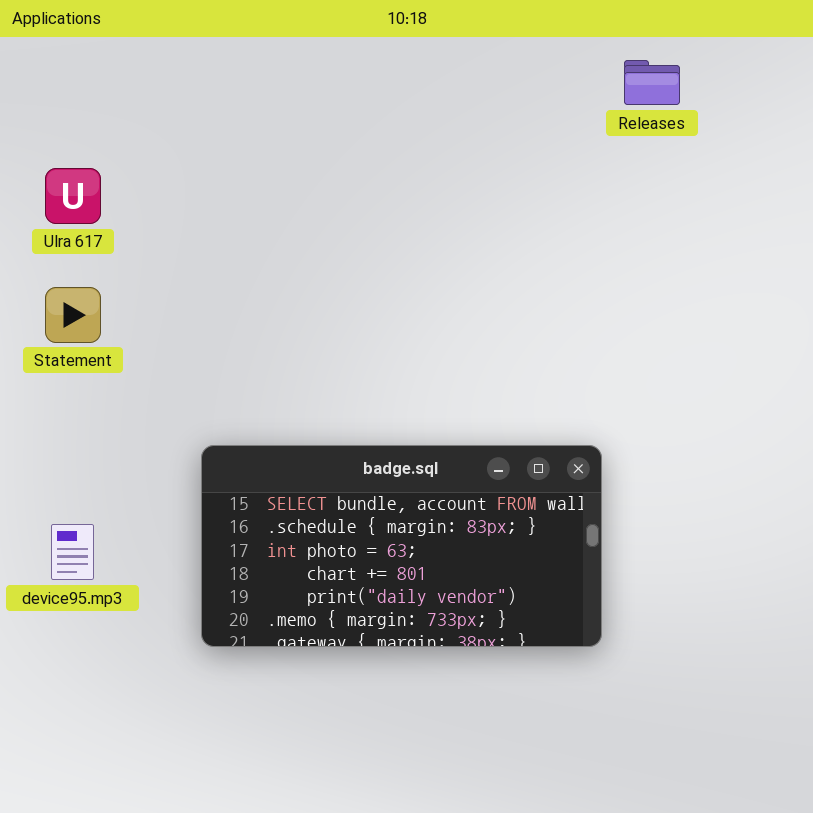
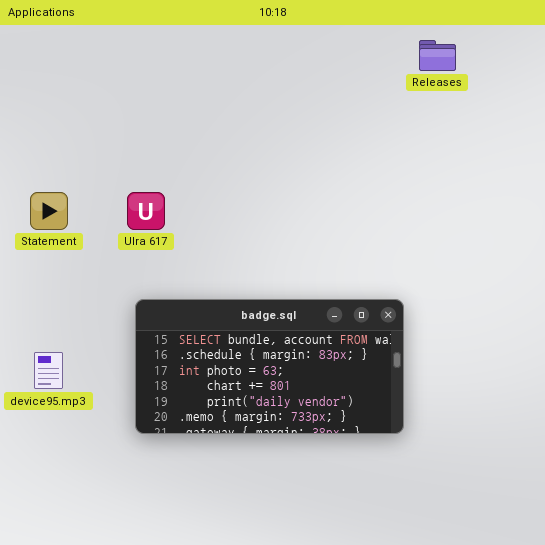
Ulra 617: [45,168,101,224] -> [127,192,165,230], moved

